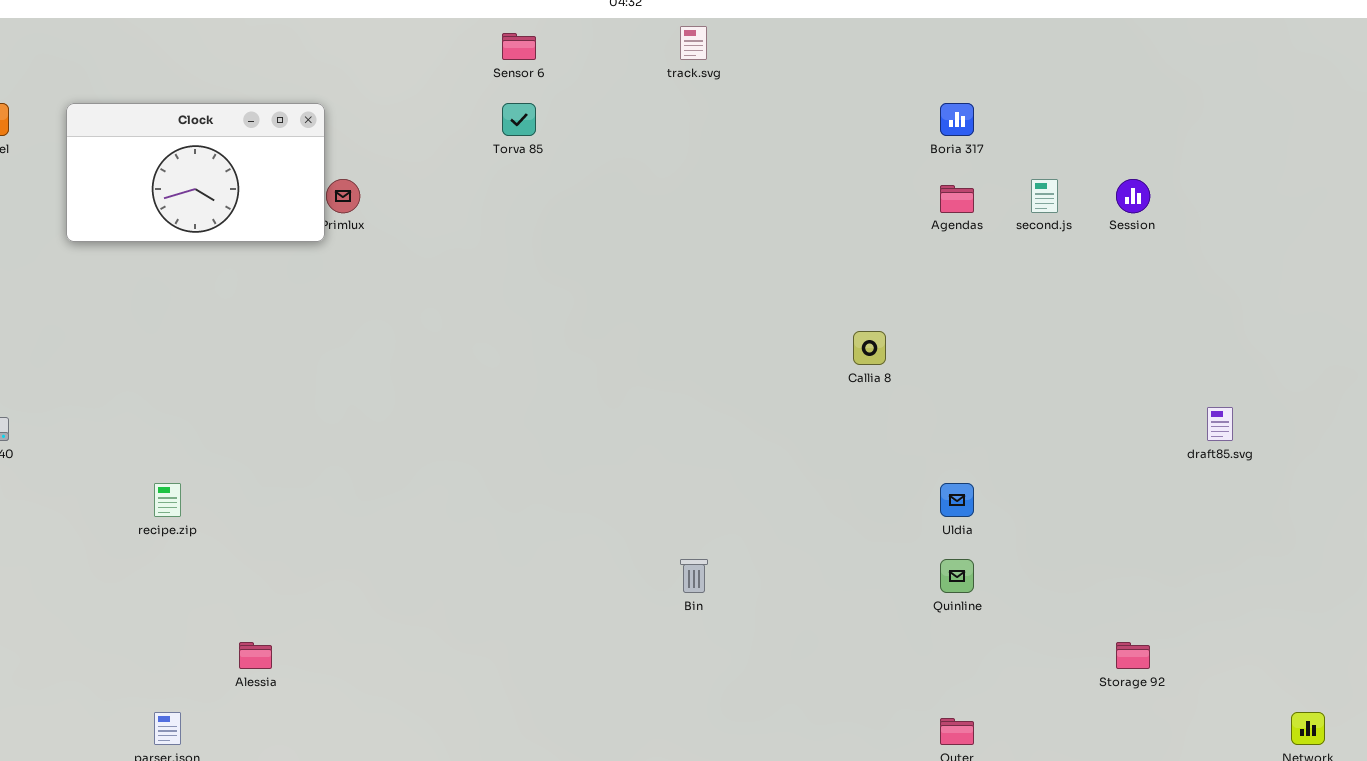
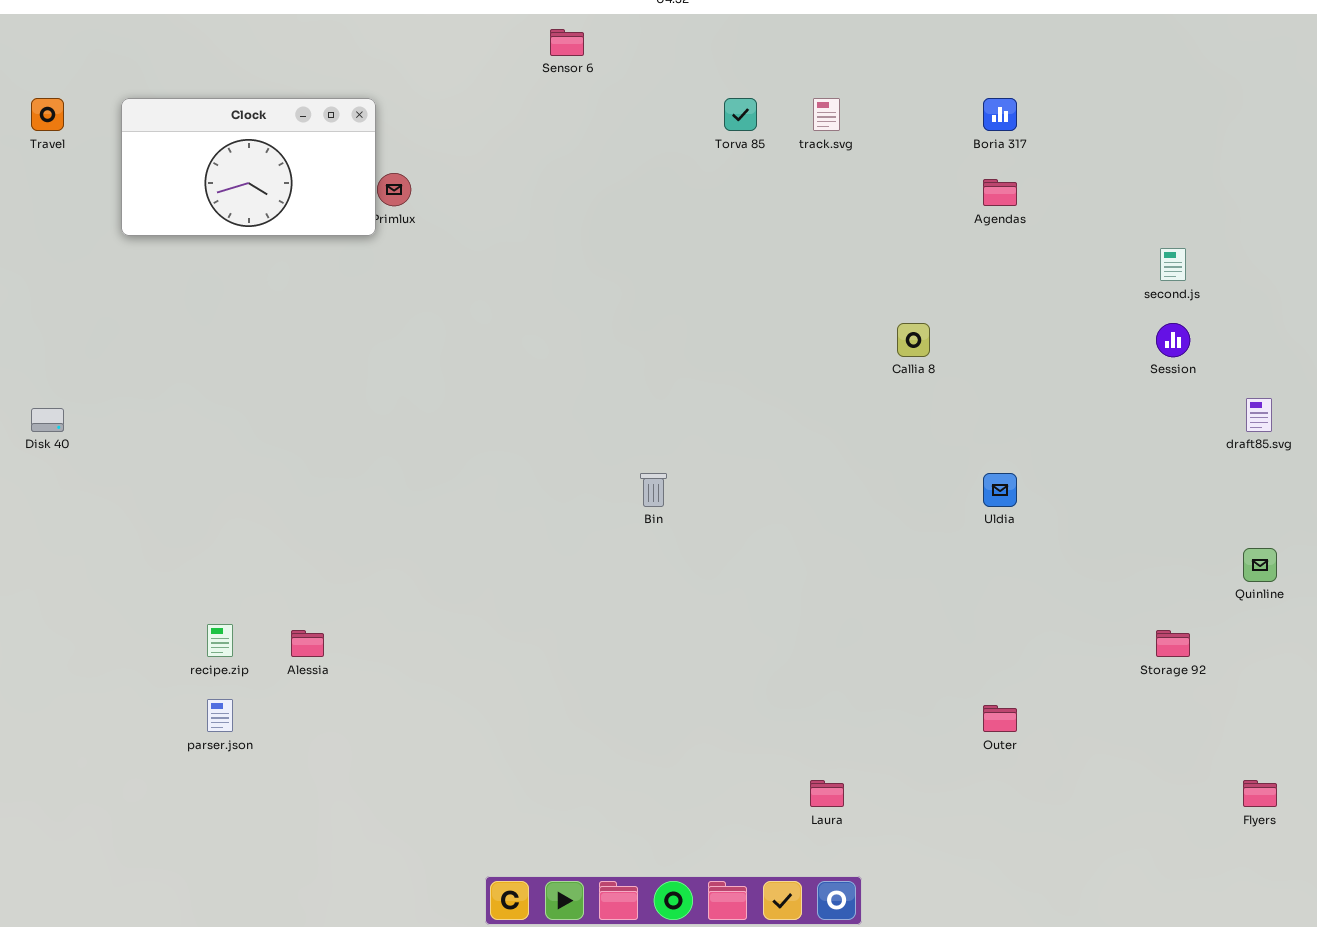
track.svg: [680,26,707,60] -> [813,98,840,131], moved
Torva 85: [502,103,536,136] -> [724,98,757,131], moved
second.js: [1031,179,1058,213] -> [1160,248,1186,281], moved
Session: [1116,179,1150,213] -> [1156,323,1190,357], moved
recipe.zip: [154,483,181,517] -> [207,624,233,657], moved
Bin: [680,559,708,593] -> [640,473,667,507], moved
Quinline: [940,559,974,593] -> [1243,548,1277,582], moved

